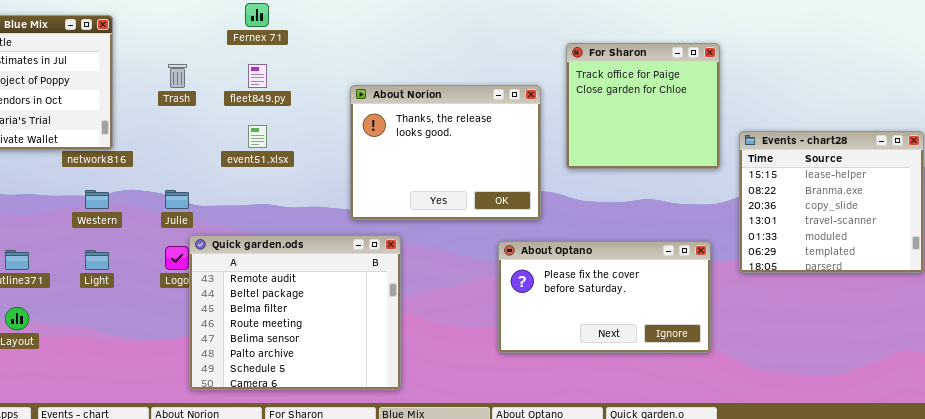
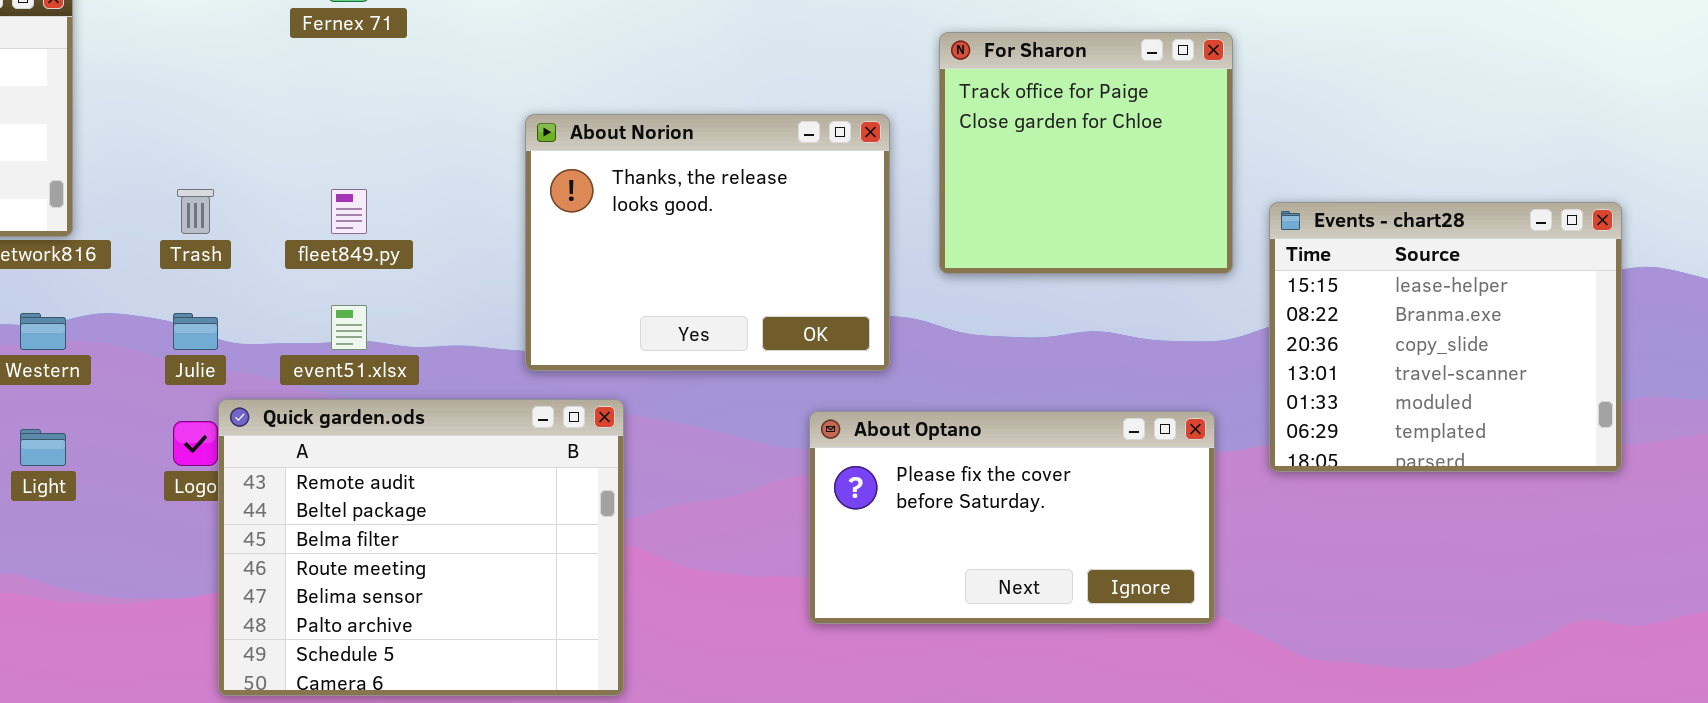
Trash: [168,64,187,88] -> [177,189,214,234], moved
fleet849.py: [248,64,267,88] -> [331,189,367,234], moved
event51.xlsx: [248,125,267,148] -> [331,305,367,350], moved

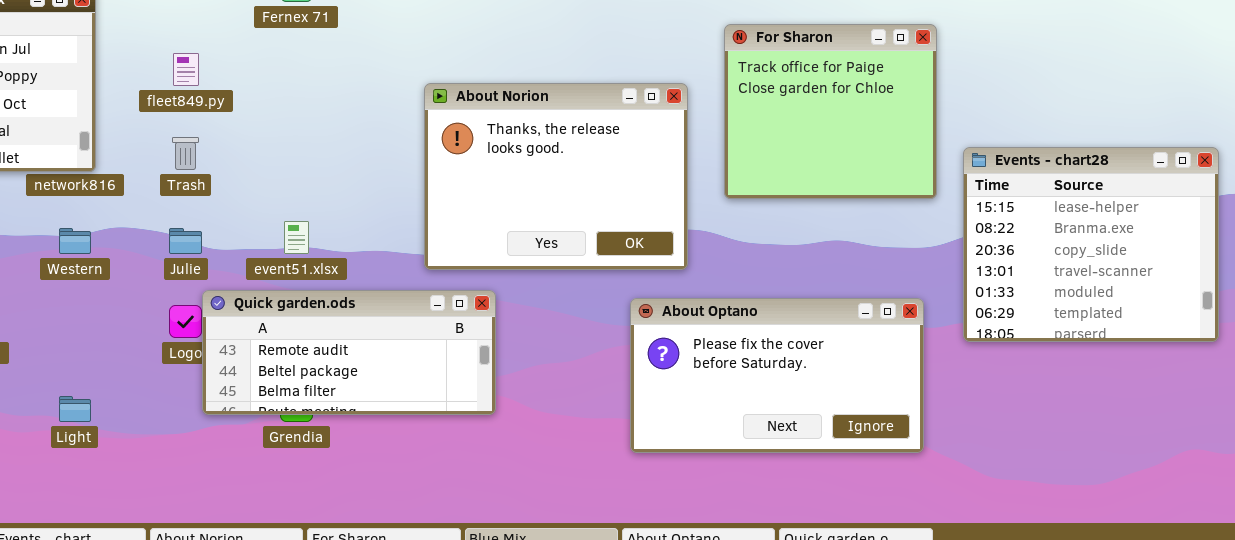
fleet849.py: [331,189,367,234] -> [173,53,199,86], moved
Quick garden.ods: [218,399,624,696] -> [202,290,496,415], resized
Light: [20,429,66,466] -> [59,396,91,422], moved

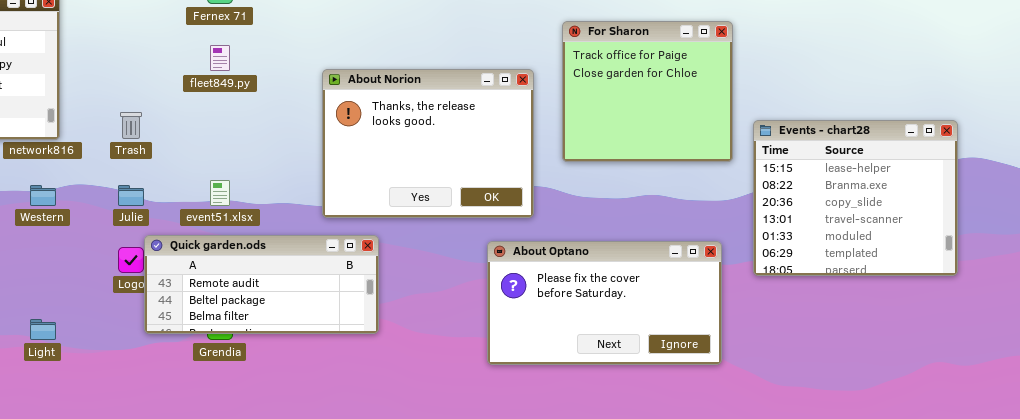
fleet849.py: [173,53,199,86] -> [210,45,230,71], moved

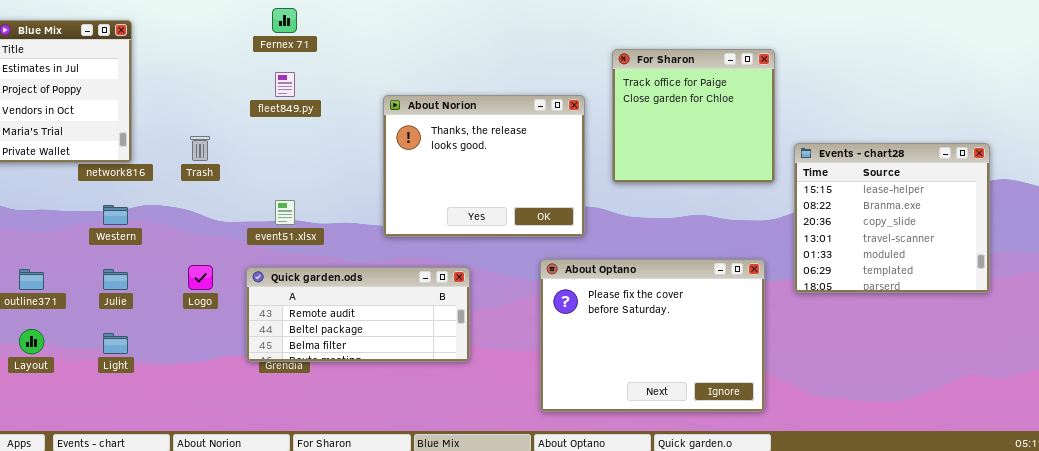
Julie: [118,185,144,206] -> [103,269,128,290], moved
Quick garden.ods: [144,235,379,334] -> [246,267,470,362], moved
About Optano: [487,241,722,365] -> [540,259,765,412], resized

